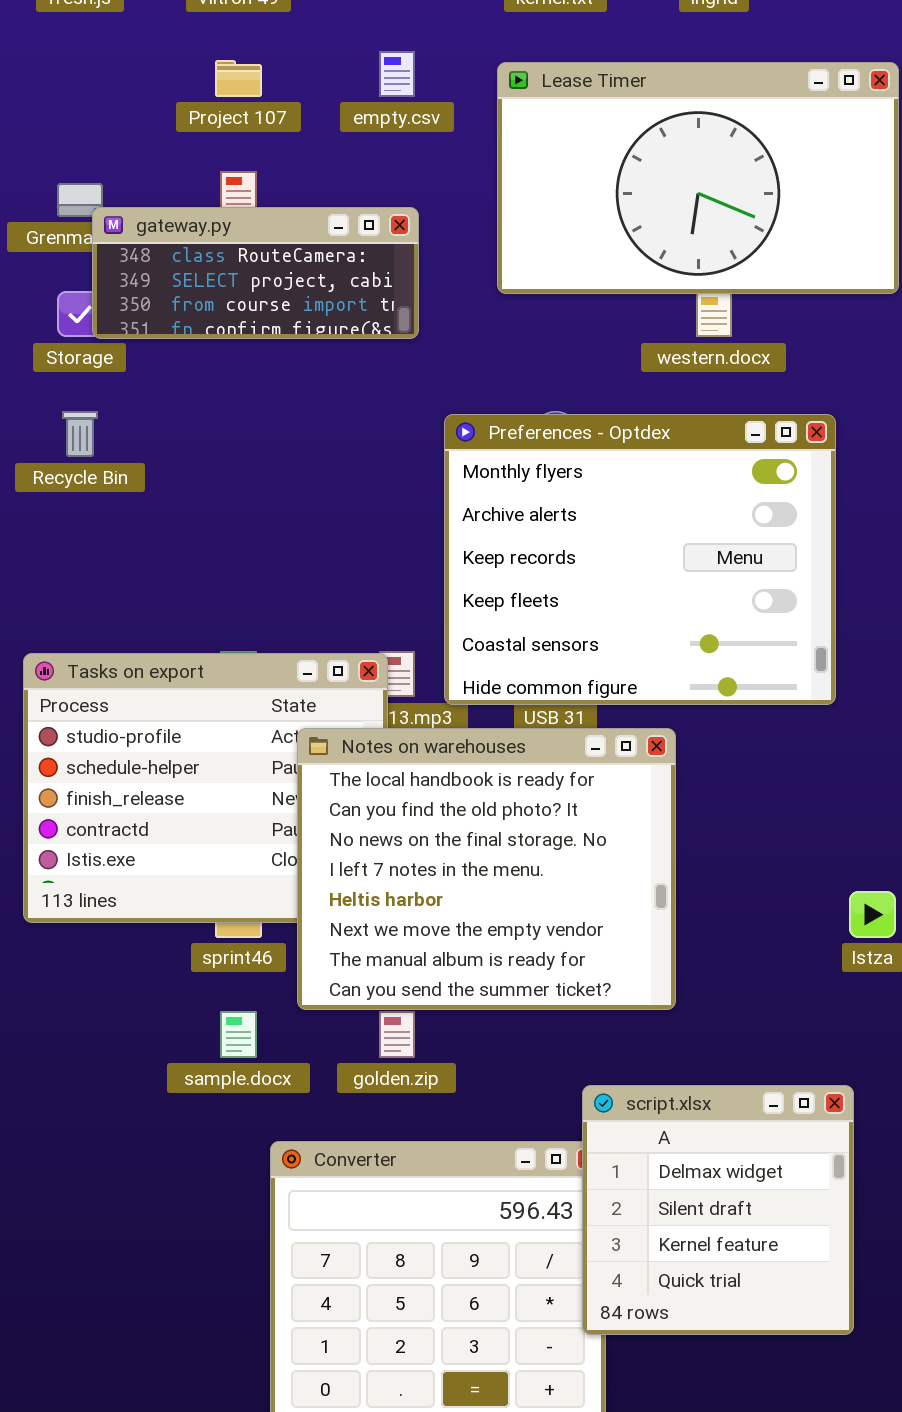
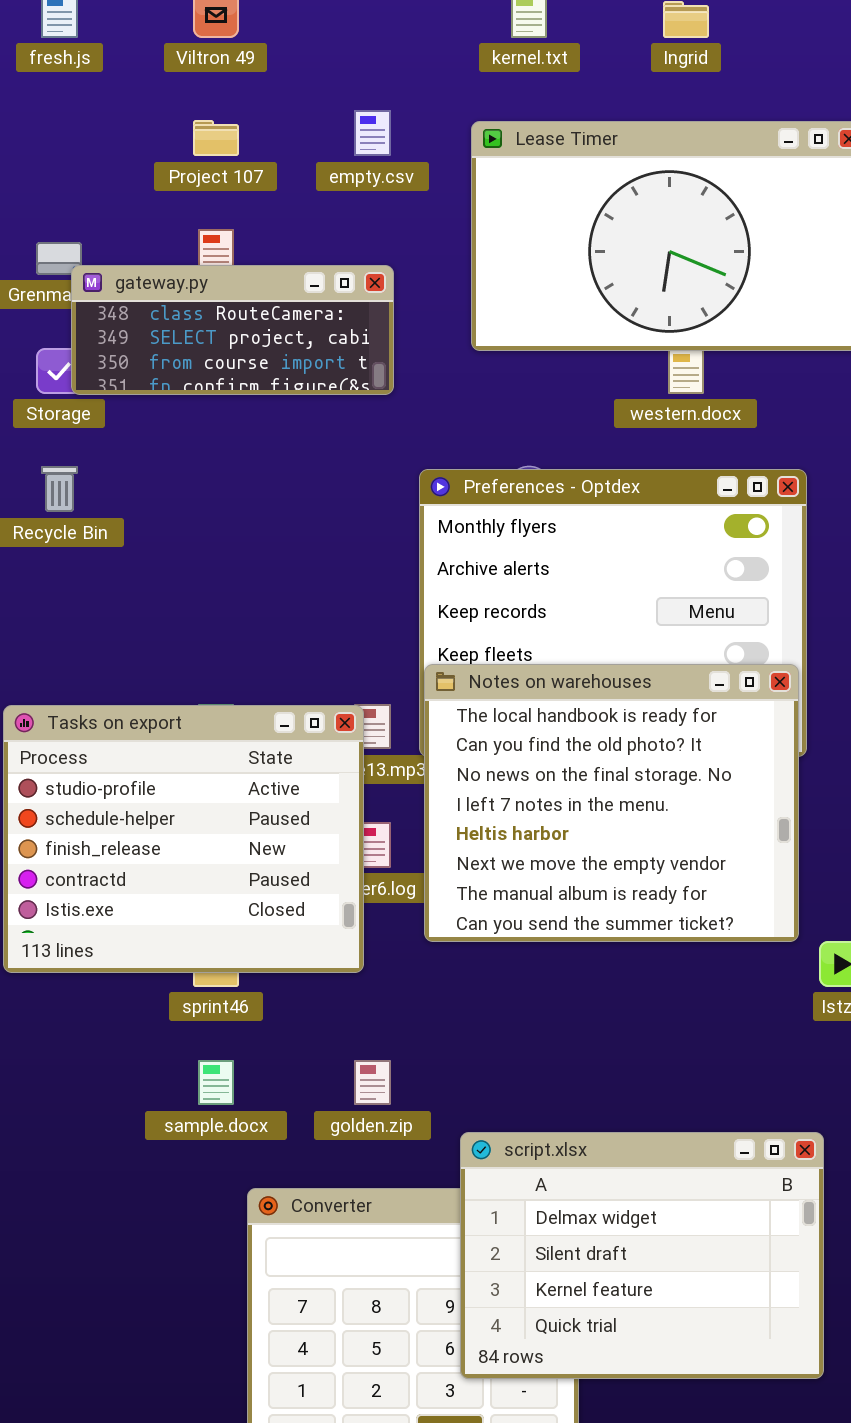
Notes on warehouses: [297,728,676,1010] -> [424,664,799,942], moved
script.xlsx: [582,1085,854,1335] -> [460,1132,824,1379], resized

